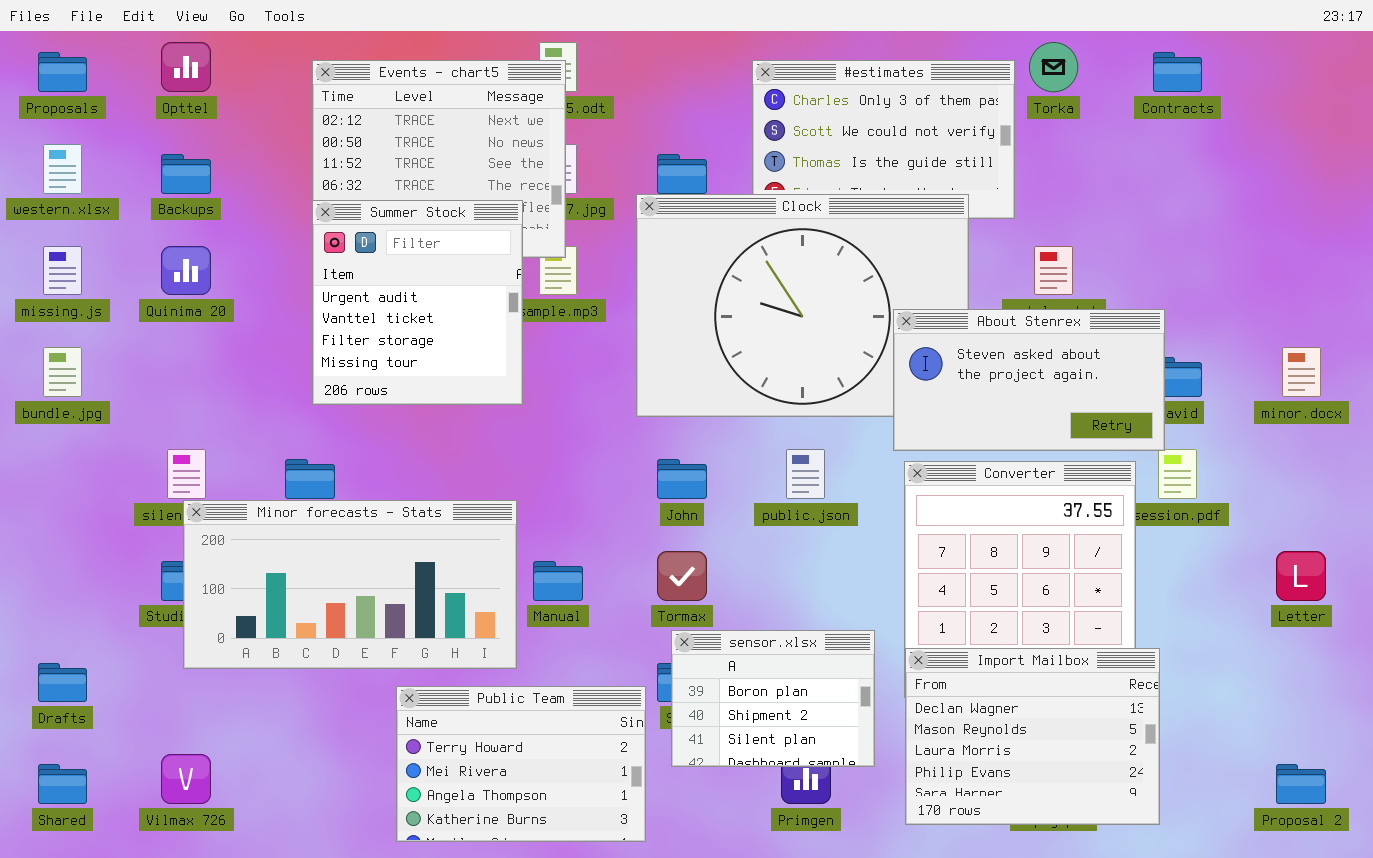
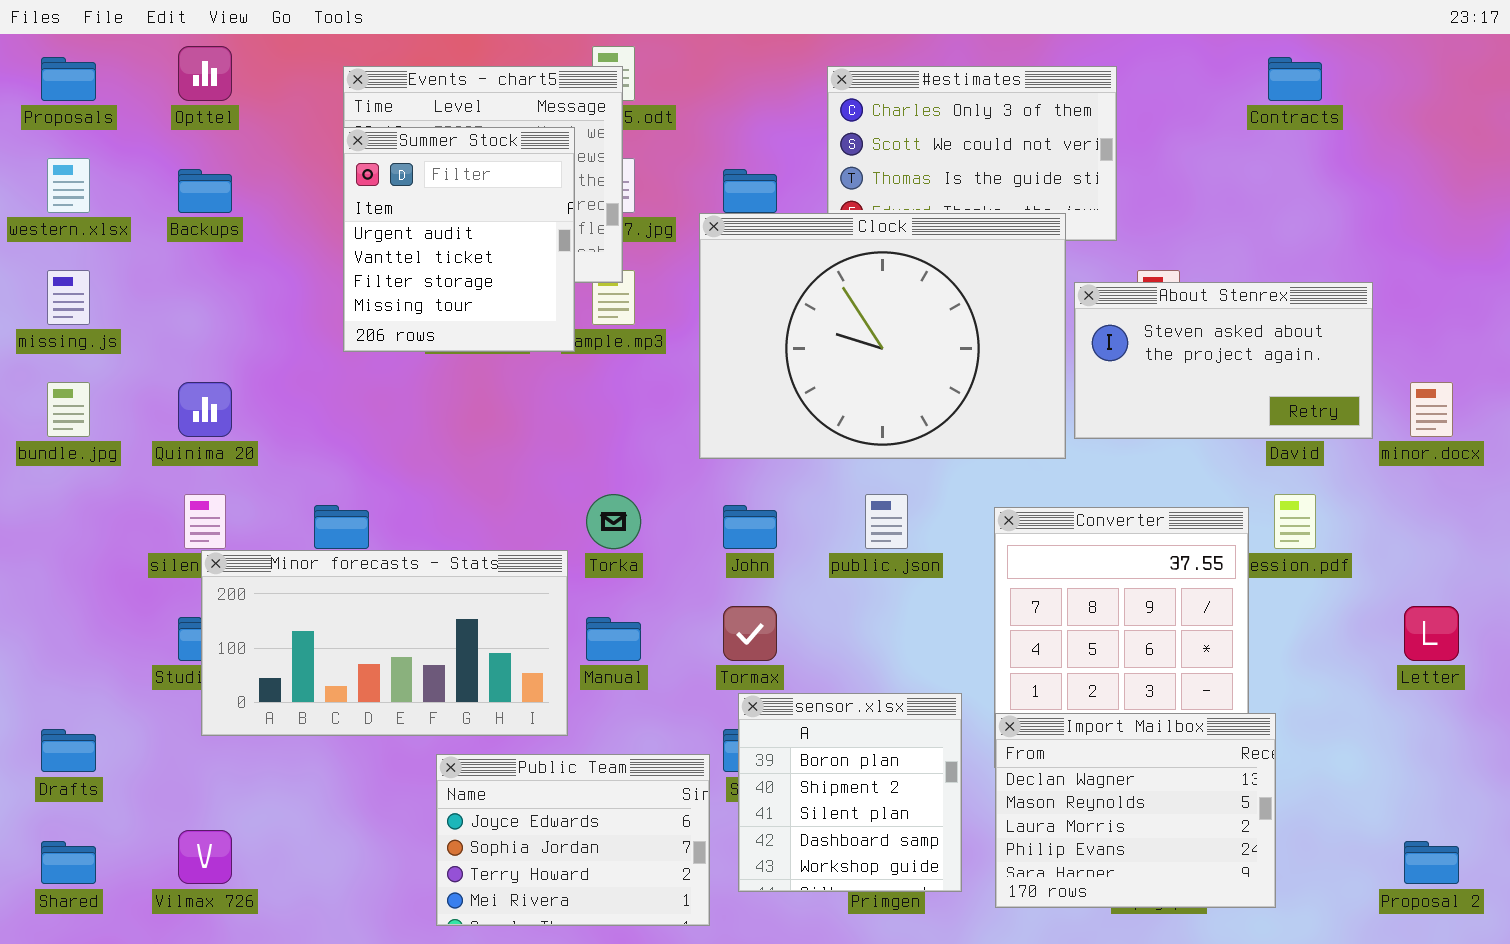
Torka: [1029,42,1078,92] -> [586,494,641,549], moved
Summer Stock: [312,200,523,405] -> [343,127,575,352], moved
Quinima 20: [161,246,211,295] -> [178,382,232,437], moved
About Stenrex: [893,309,1165,451] -> [1074,282,1373,439], moved
sensor.xlsx: [671,630,875,767] -> [738,693,962,892], resized
Public Team: [396,686,646,842] -> [436,754,710,926], scrolled up 2 rows

